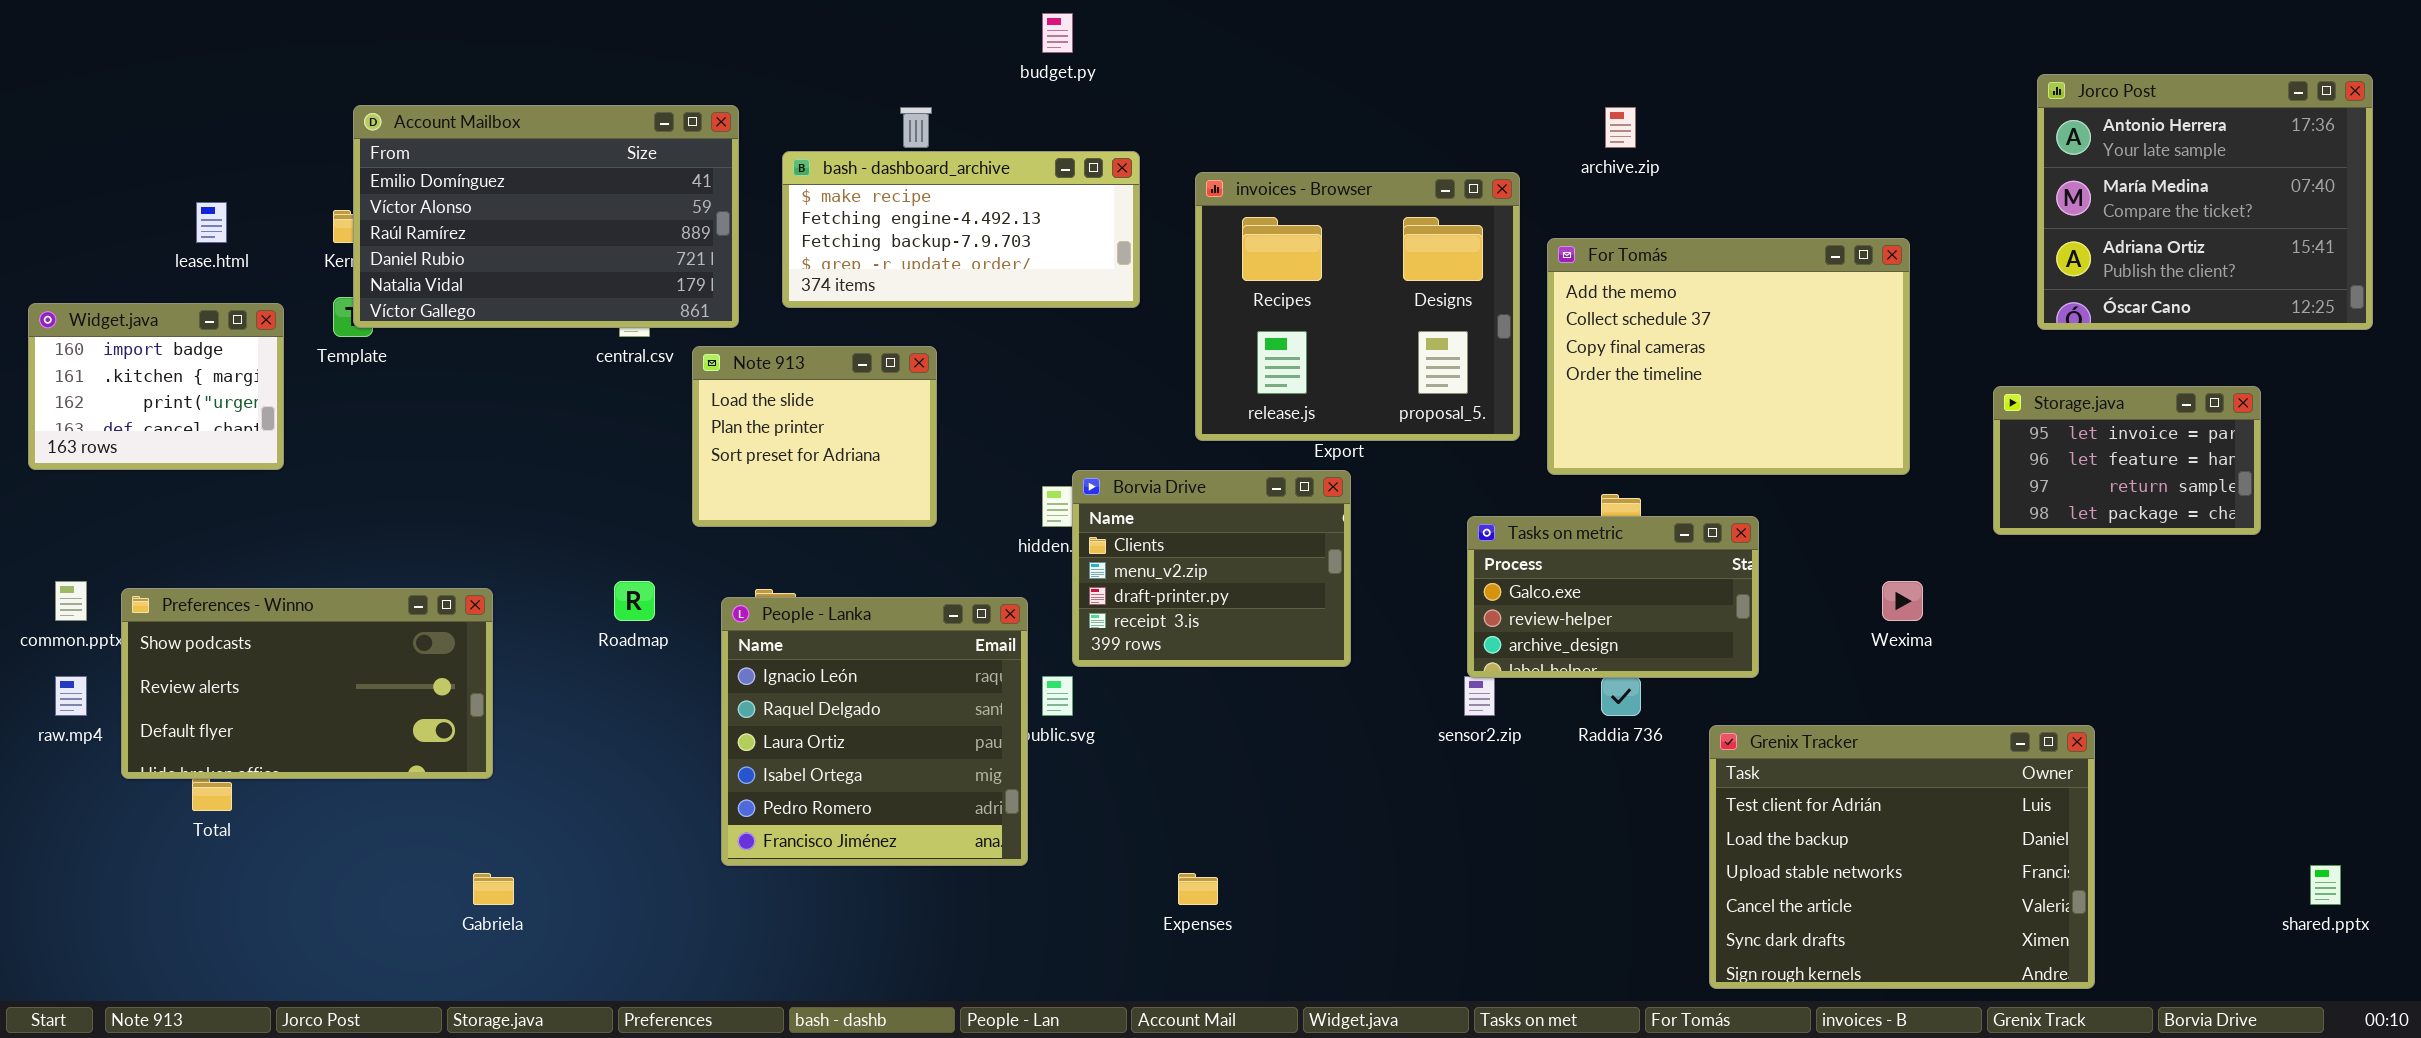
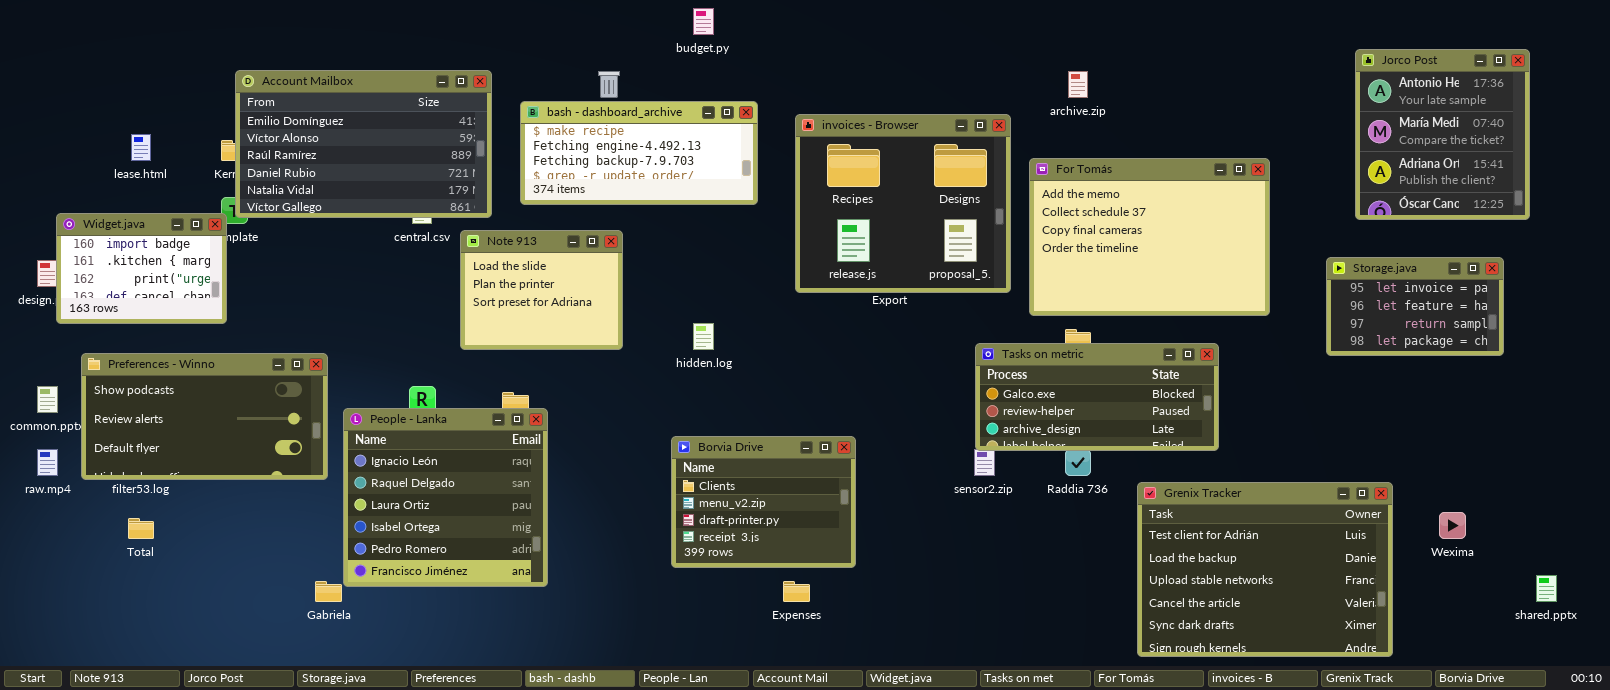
Jorco Post: [2037,74,2373,330] -> [1355,49,1530,220], resized
Widget.java: [28,303,284,470] -> [56,213,227,324], moved
Borvia Drive: [1072,470,1351,667] -> [671,436,856,568], moved
Tasks on metric: [1467,516,1759,678] -> [975,343,1219,451], resized
Wexima: [1882,581,1923,621] -> [1439,512,1466,539], moved
Preferences - Winno: [121,588,493,779] -> [81,353,328,480], moved
People - Lanka: [721,597,1028,866] -> [343,408,548,587], moved

